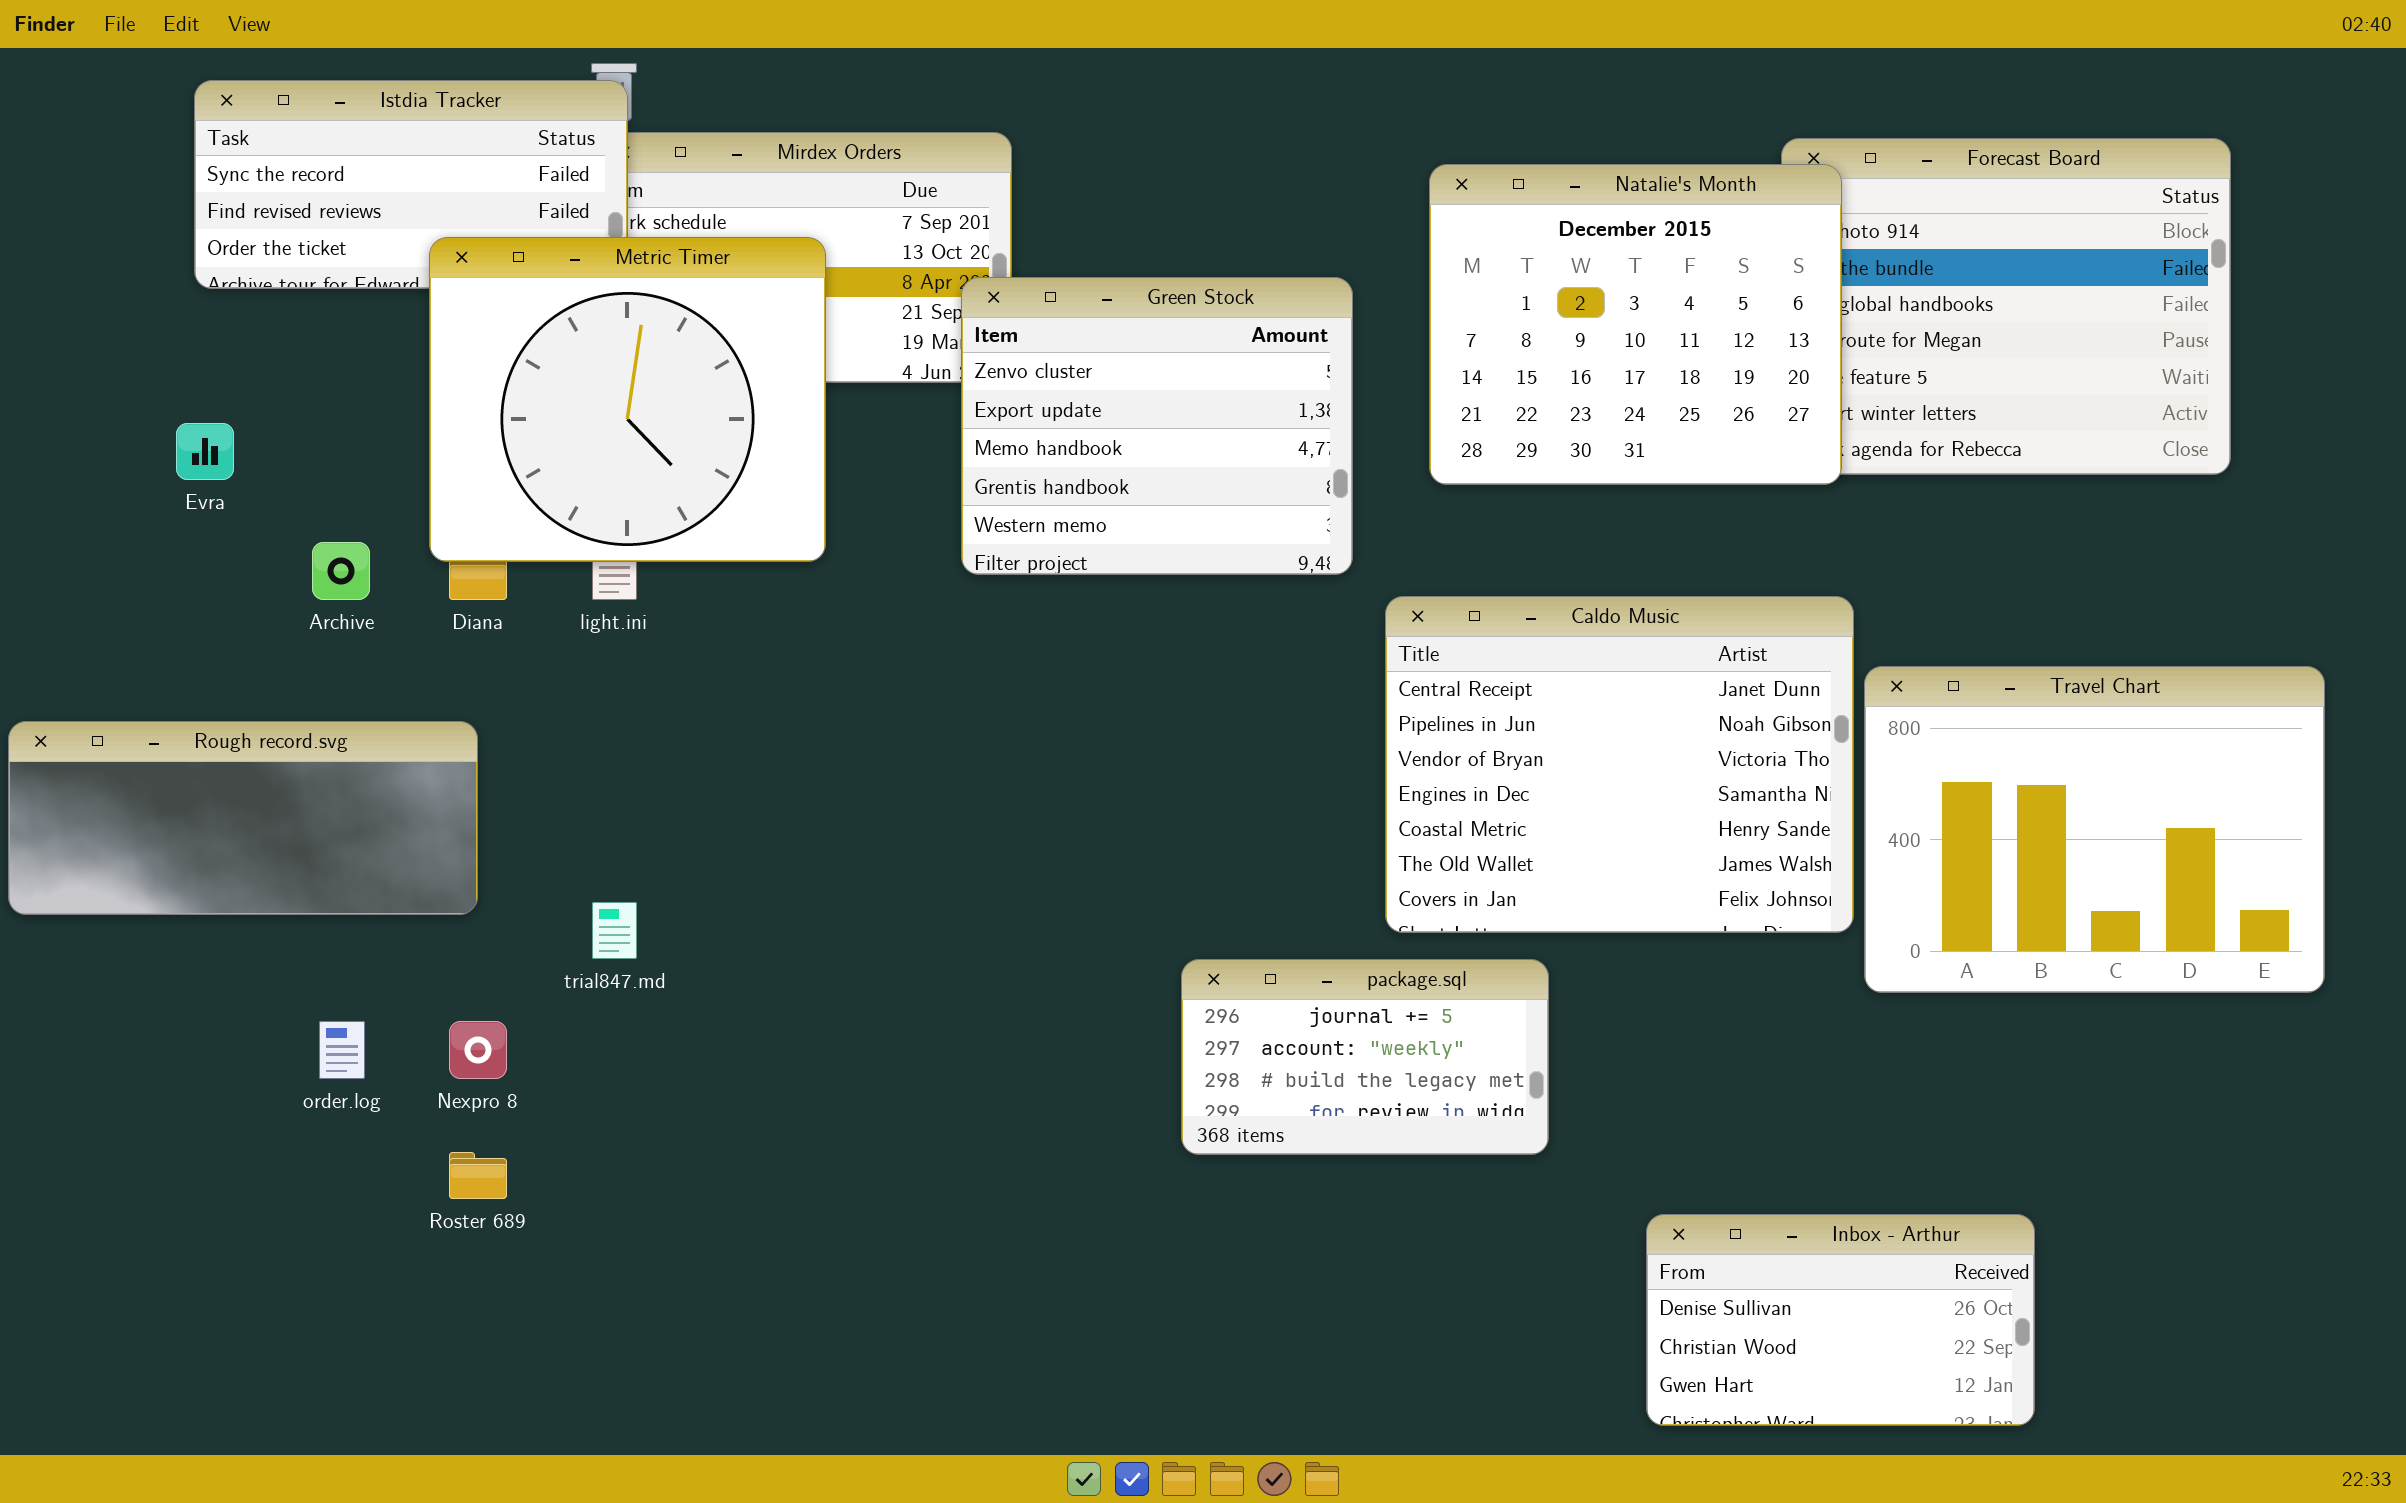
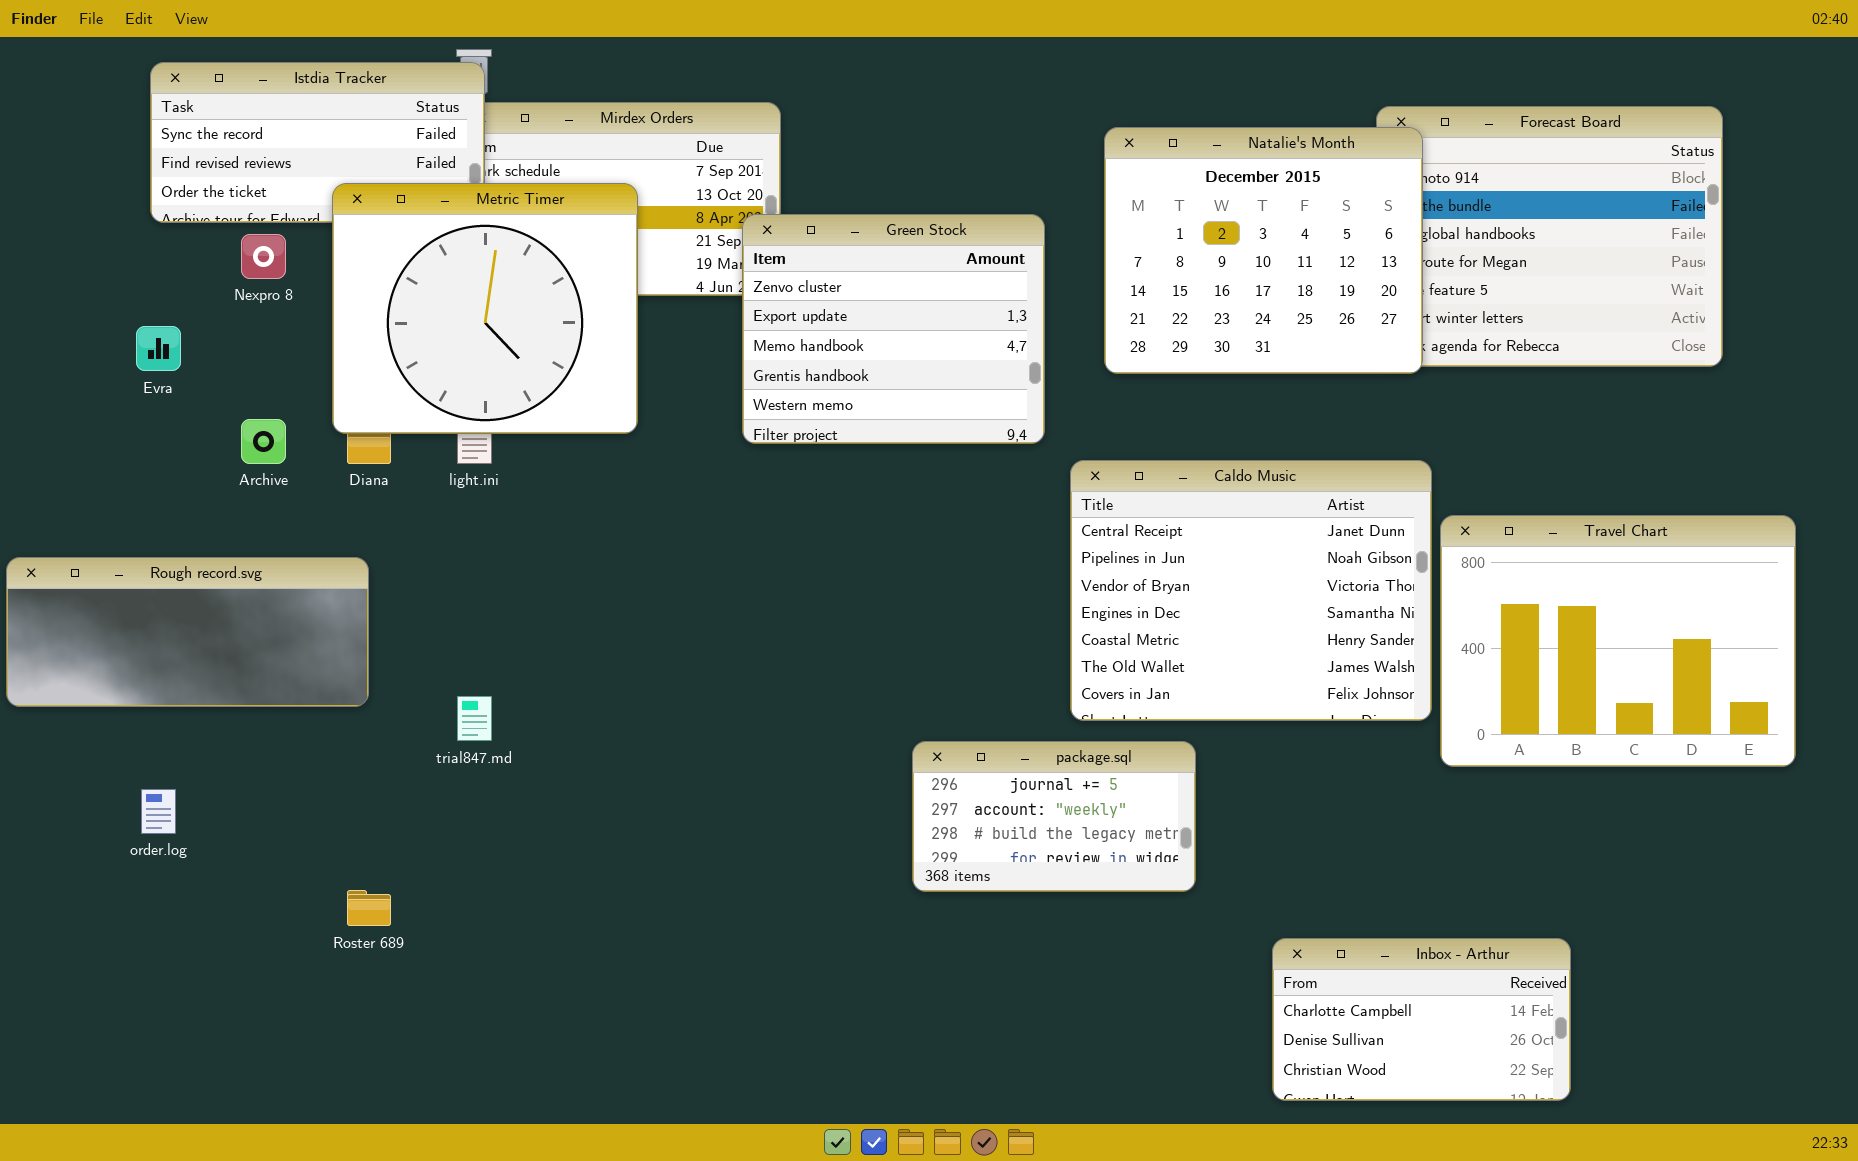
order.log: [319,1021,365,1079] -> [141,789,176,834], moved
Nexpro 8: [449,1021,507,1079] -> [241,234,286,279], moved
Inbox - Arthur: [1646,1214,2035,1426] -> [1272,938,1571,1101], scrolled up 1 row

